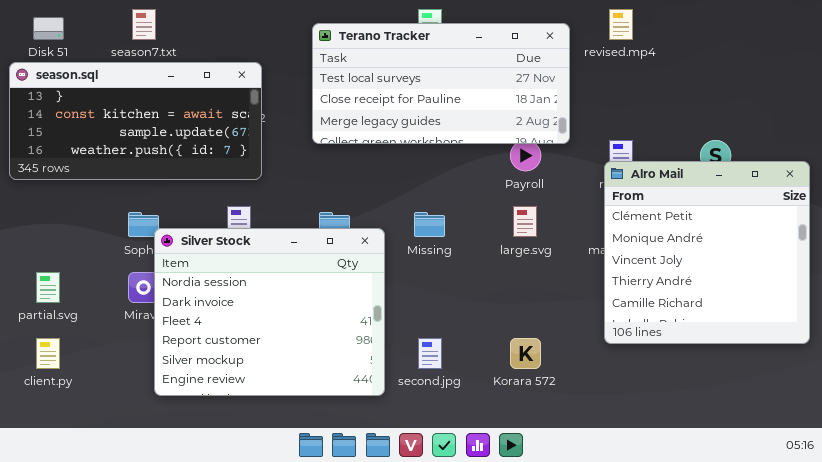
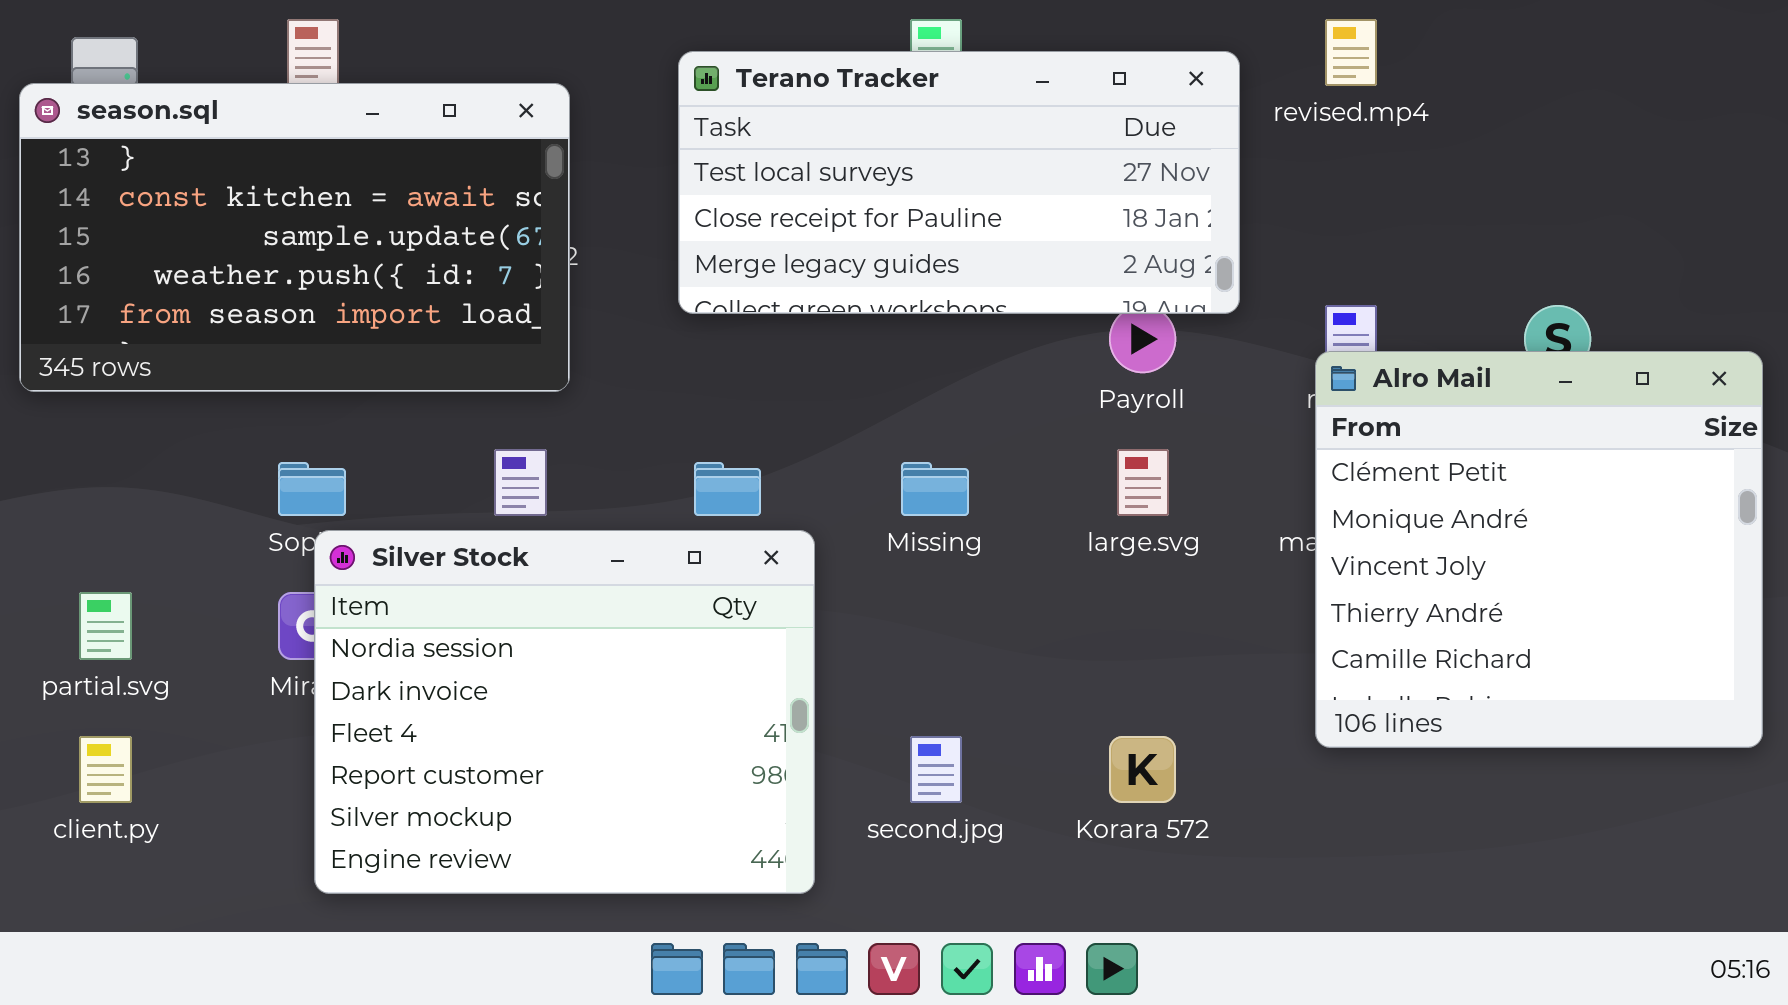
season.sql: [9,62,262,180] -> [19,83,570,392], resized
Silver Stock: [154,228,385,396] -> [314,530,815,894], moved

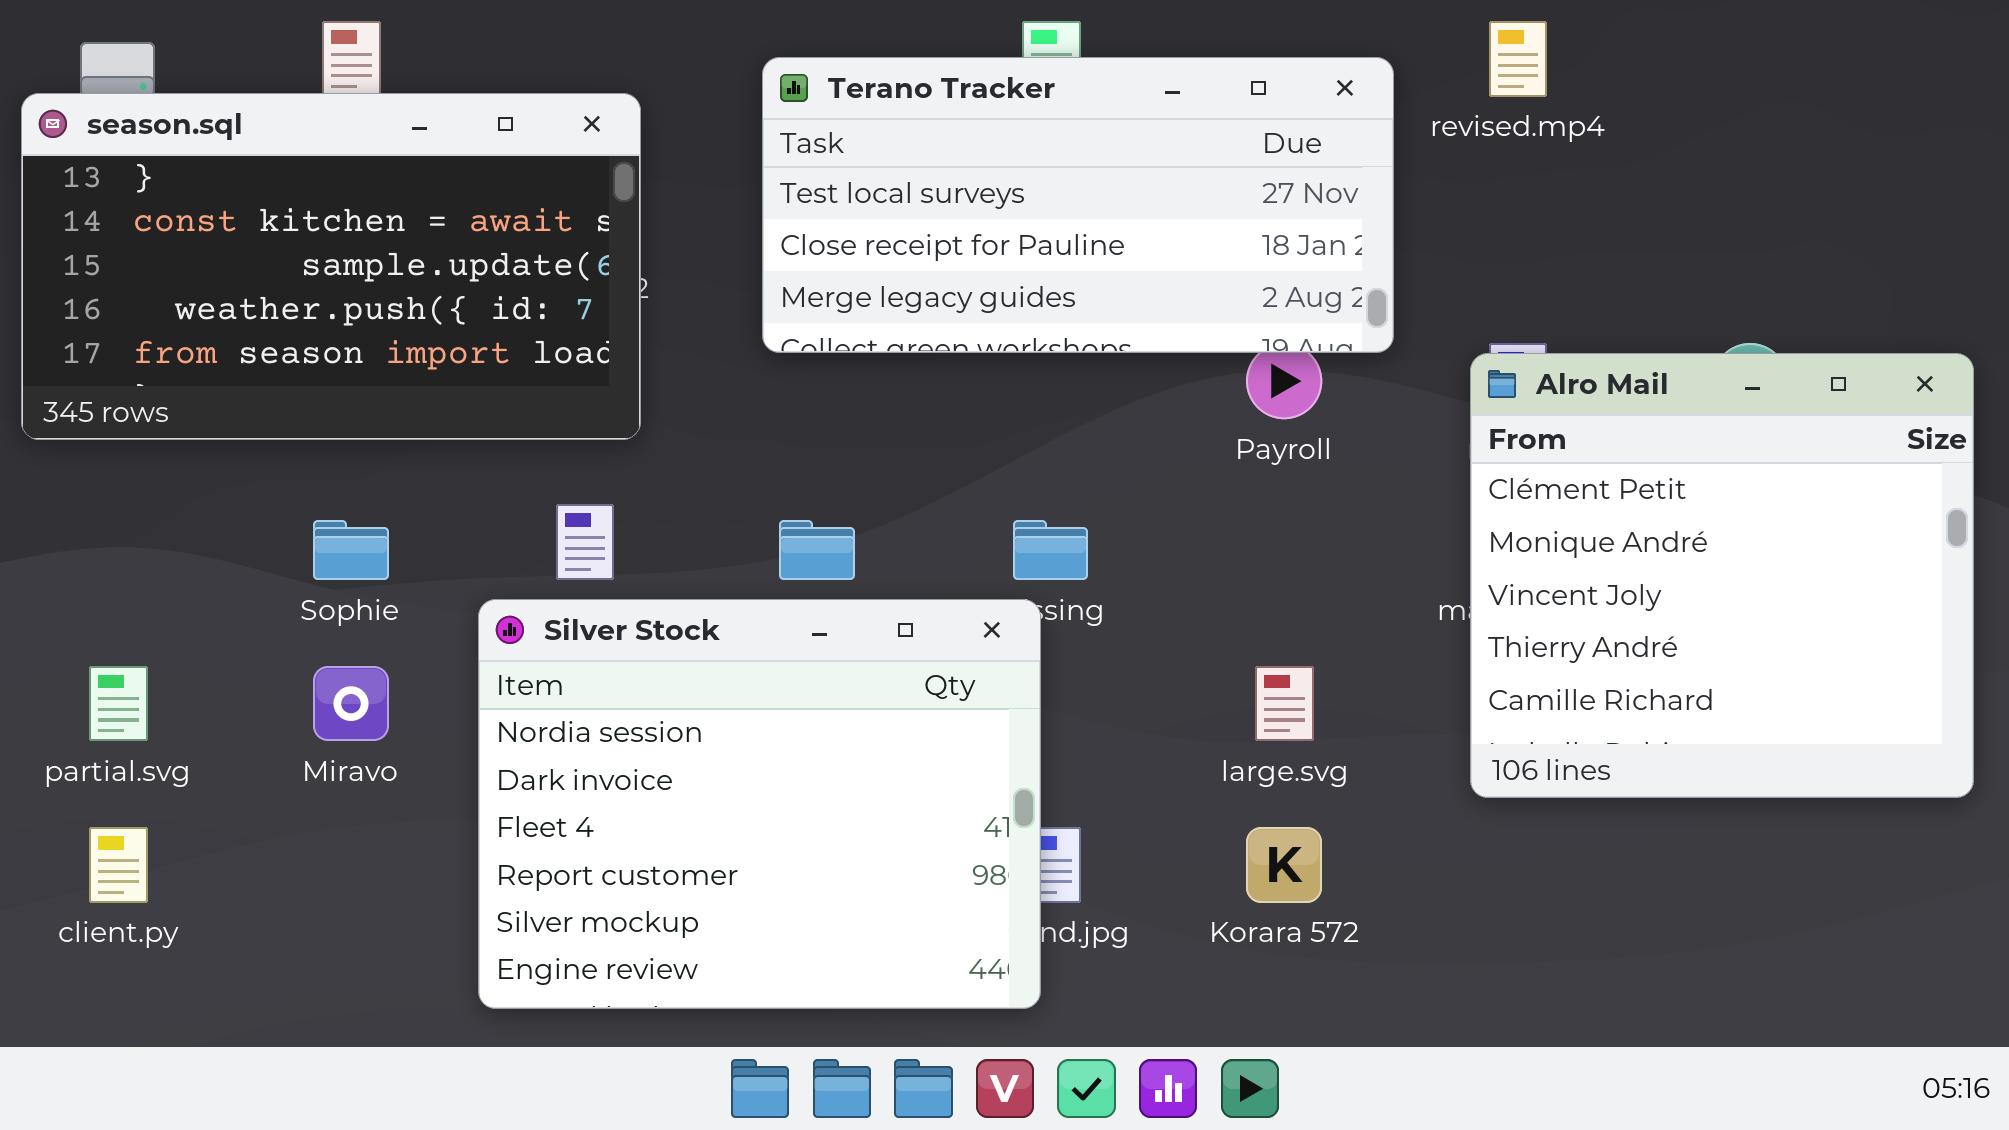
Alro Mail: [1315,351,1763,748] -> [1470,353,1974,798], moved
large.svg: [1117,449,1169,516] -> [1255,666,1314,741], moved
Silver Stock: [314,530,815,894] -> [478,599,1041,1009], moved

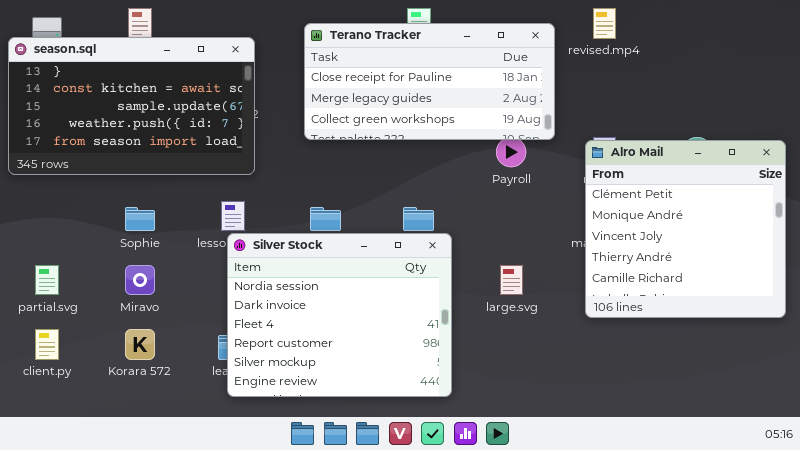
Terano Tracker: [762,57,1394,353] -> [304,23,555,140], scrolled down 1 row
Silver Stock: [478,599,1041,1009] -> [227,233,452,397], moved
Korara 572: [1246,827,1322,903] -> [125,329,155,360], moved

